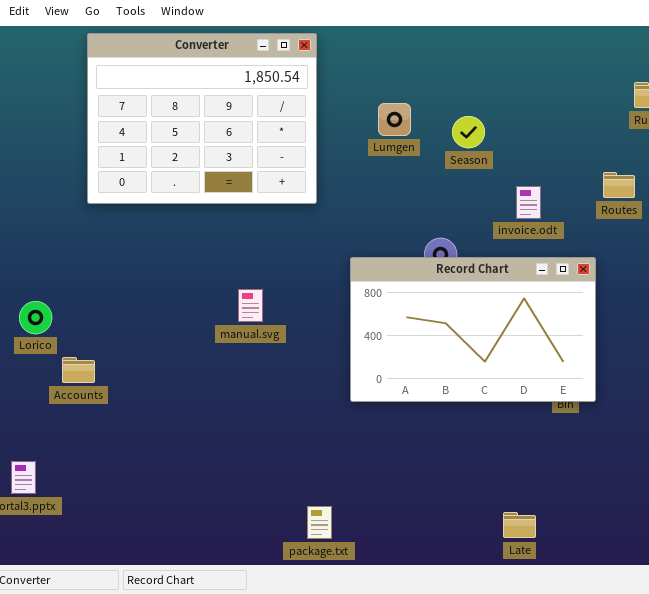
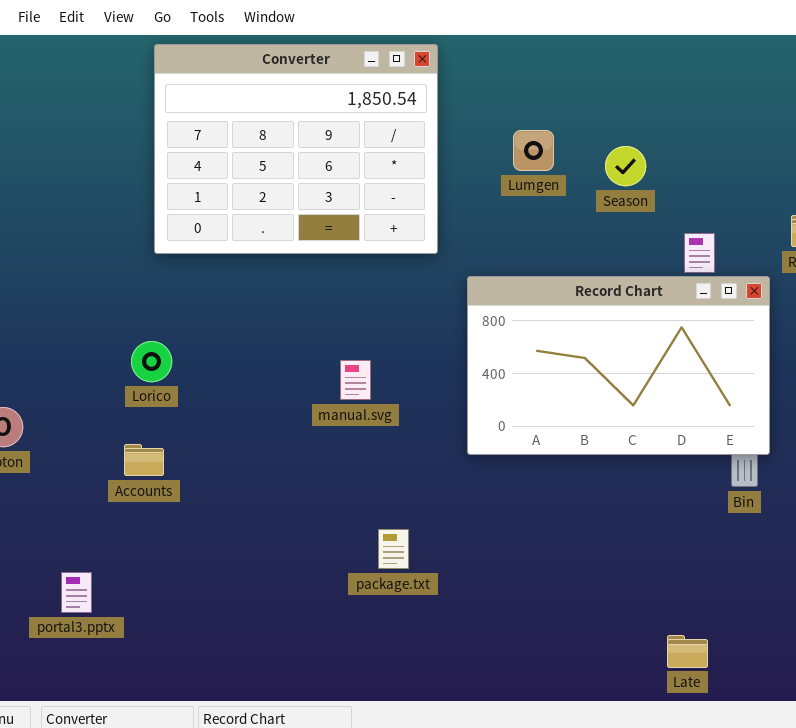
Record Chart: [350,257,596,402] -> [467,276,770,455], moved
Lorico: [19,301,52,334] -> [131,341,172,382], moved
package.txt: [307,506,332,539] -> [378,529,409,569], moved

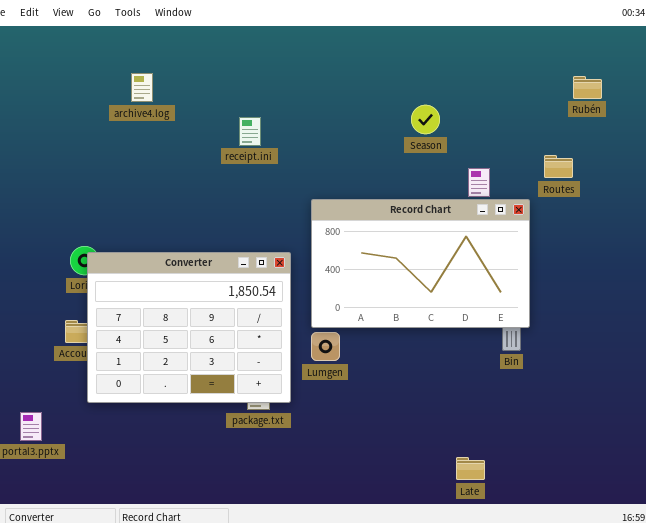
Converter: [154,44,438,254] -> [87,252,291,403], moved
Lumgen: [513,130,554,171] -> [311,332,340,361], moved

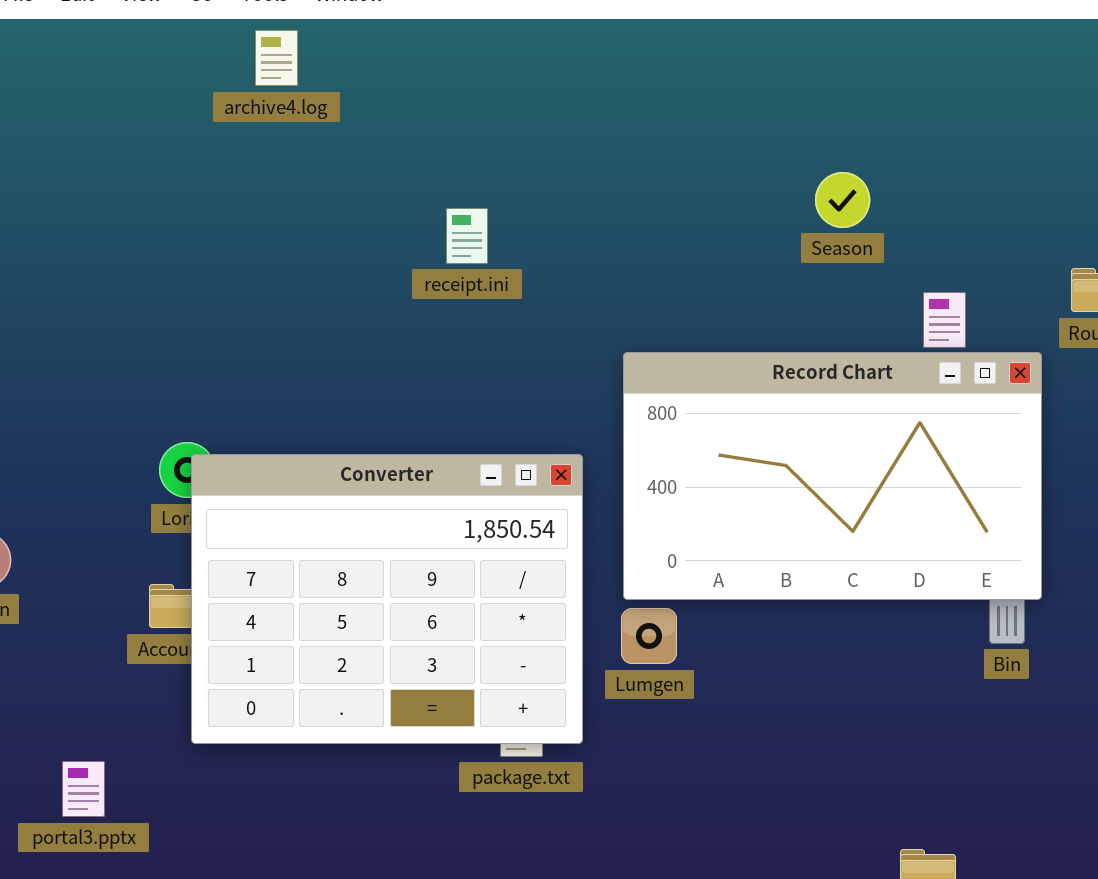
archive4.log: [131,73,153,102] -> [255,30,298,86], moved
receipt.ini: [239,117,261,146] -> [446,208,488,264], moved

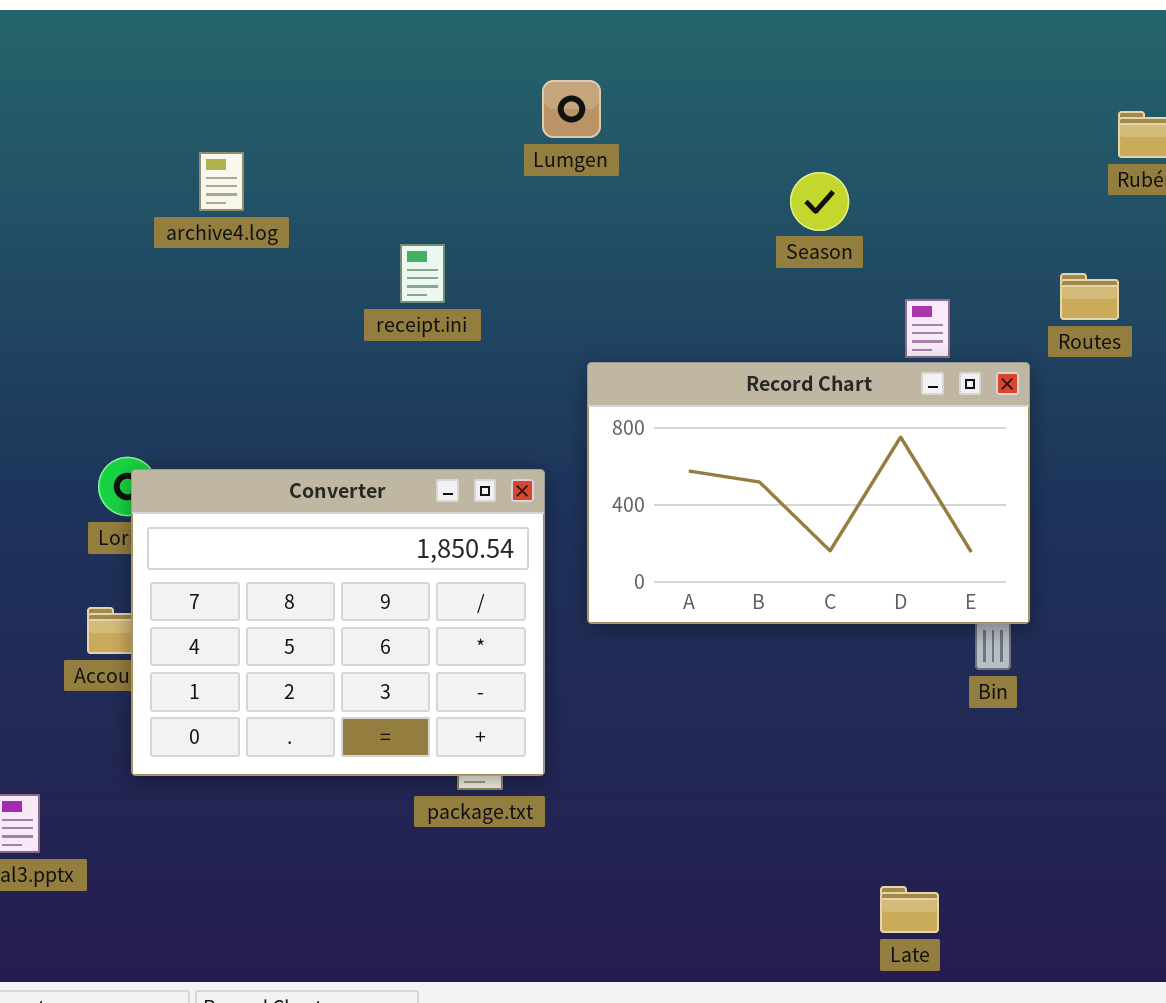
archive4.log: [255,30,298,86] -> [199,152,244,211], moved
receipt.ini: [446,208,488,264] -> [400,244,445,303], moved
Lumgen: [621,608,677,664] -> [542,80,601,138], moved

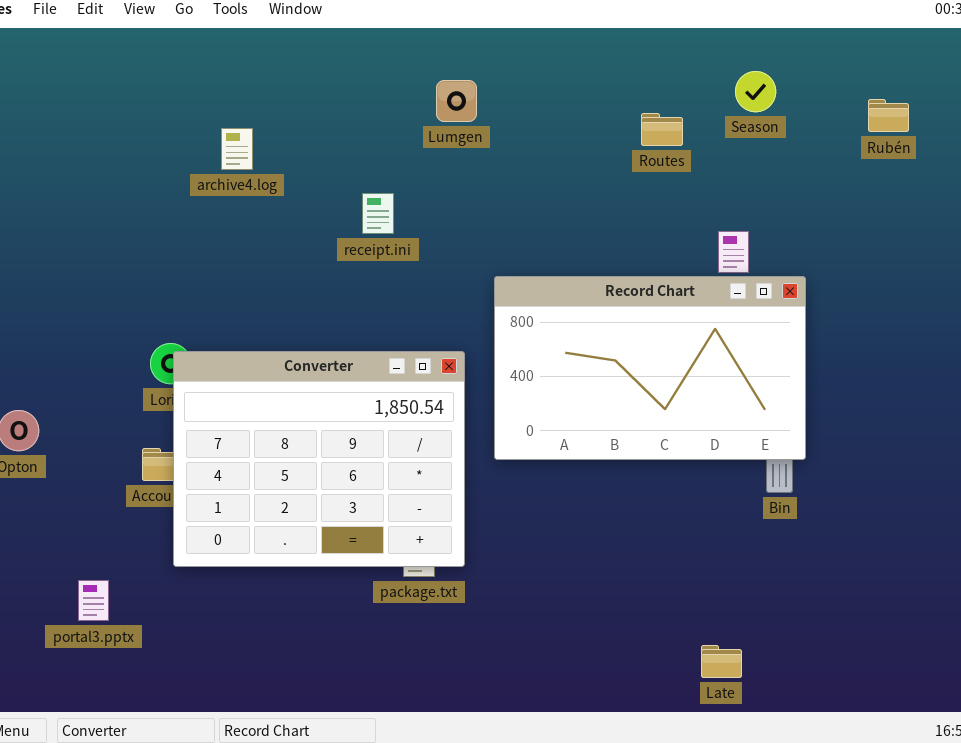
Lumgen: [542,80,601,138] -> [436,80,477,122], moved
Season: [790,172,849,231] -> [735,71,776,112], moved
Routes: [1060,273,1119,320] -> [641,113,683,146], moved

